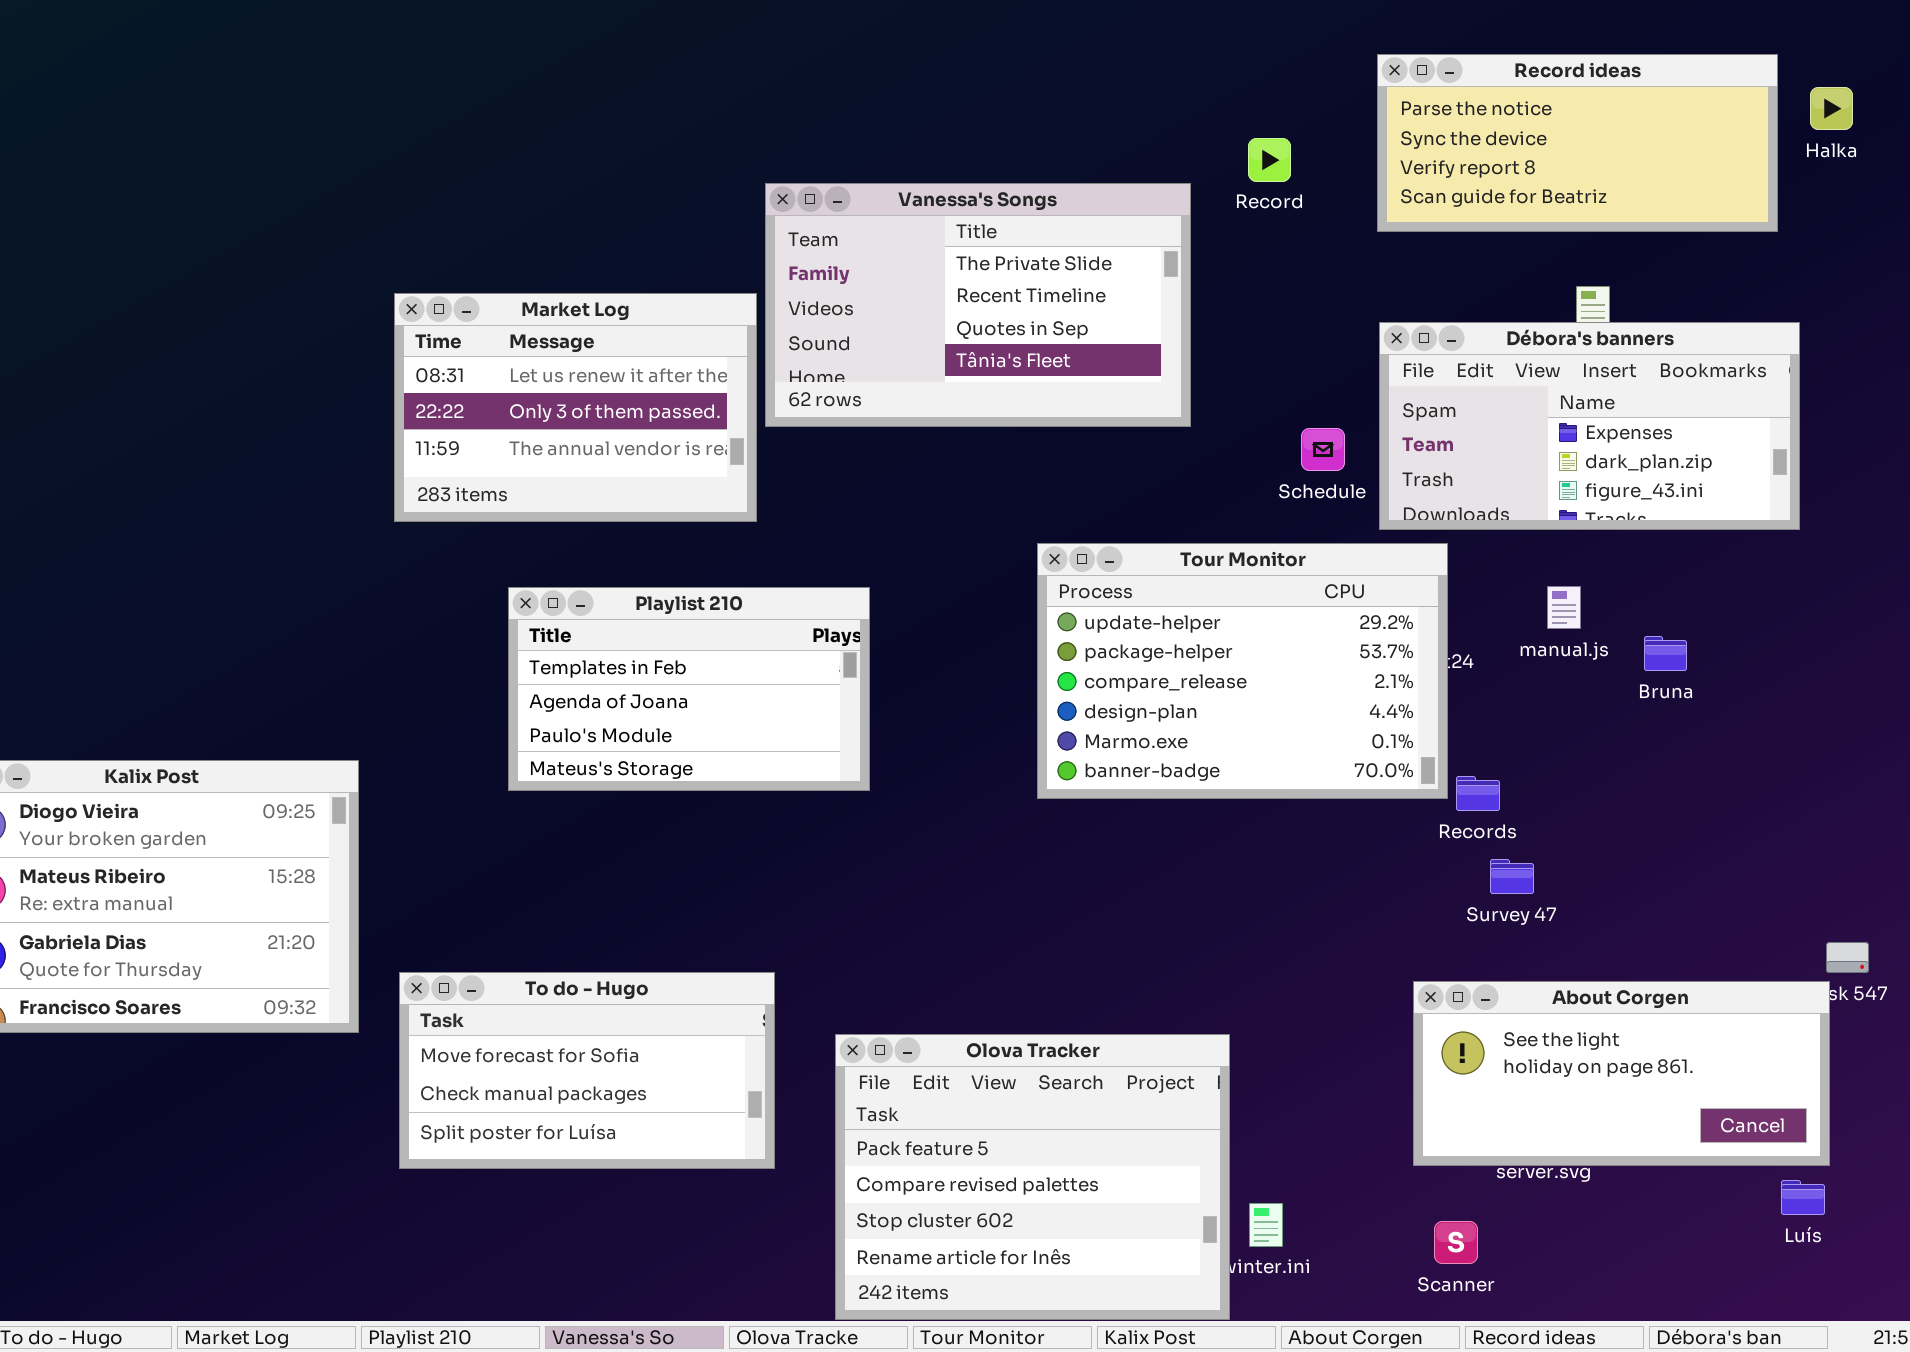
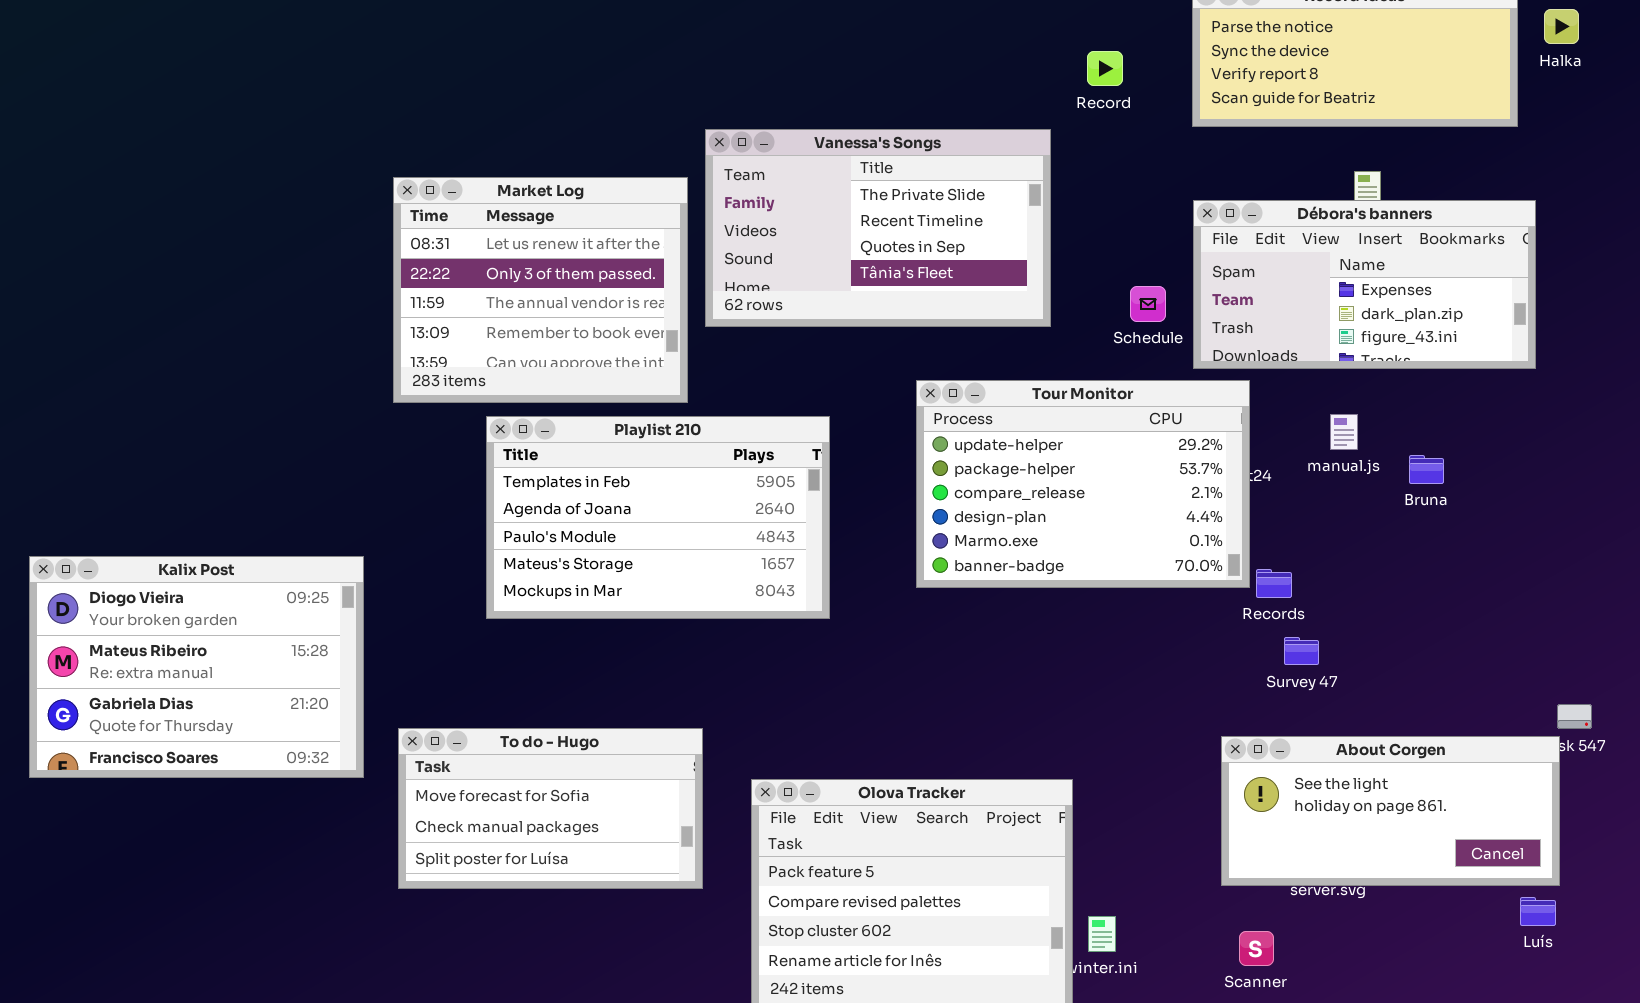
Vanessa's Songs: [765,183,1191,427] -> [705,129,1051,327], moved
Market Log: [394,293,757,522] -> [393,177,688,403], resized
Playlist 210: [508,587,870,791] -> [486,416,830,619], resized

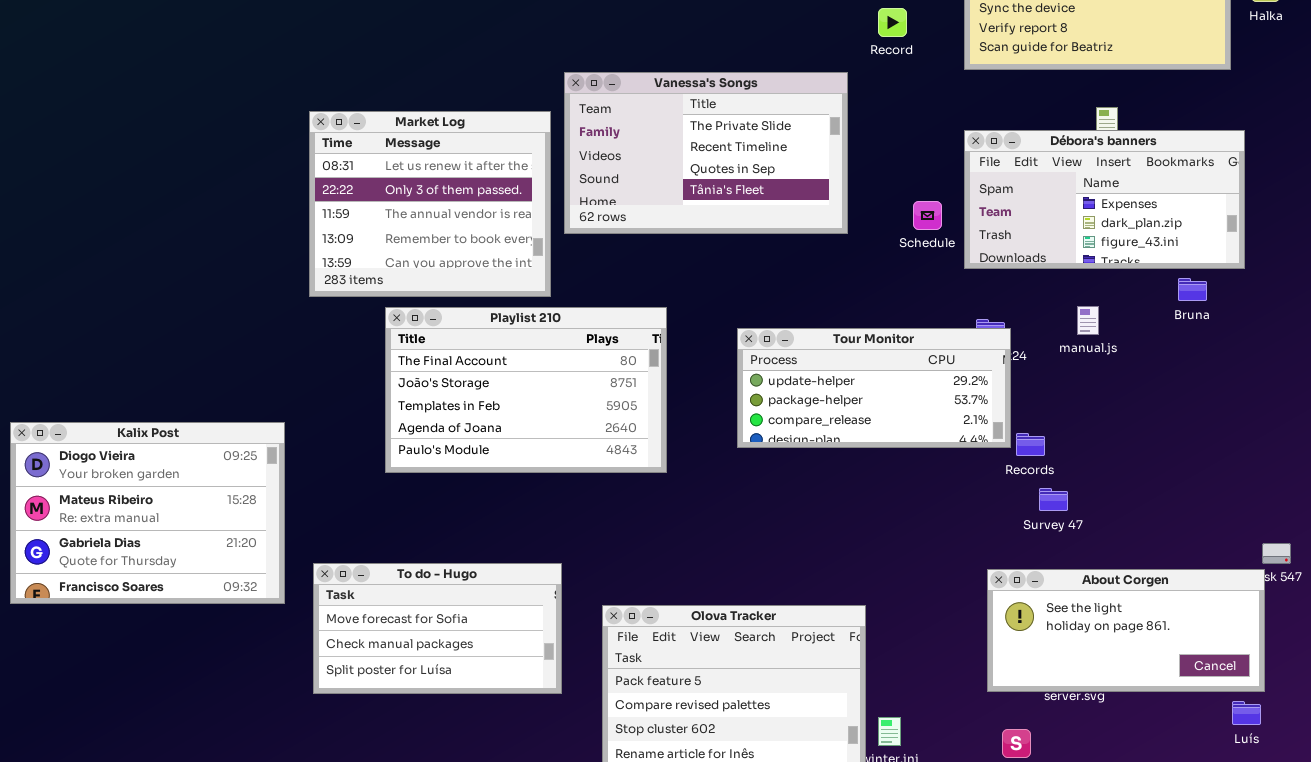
Tour Monitor: [916,380,1250,588] -> [737,328,1011,448], resized
Playlist 210: [486,416,830,619] -> [385,307,667,473], scrolled up 2 rows
Bruna: [1409,455,1444,484] -> [1178,278,1207,301], moved

